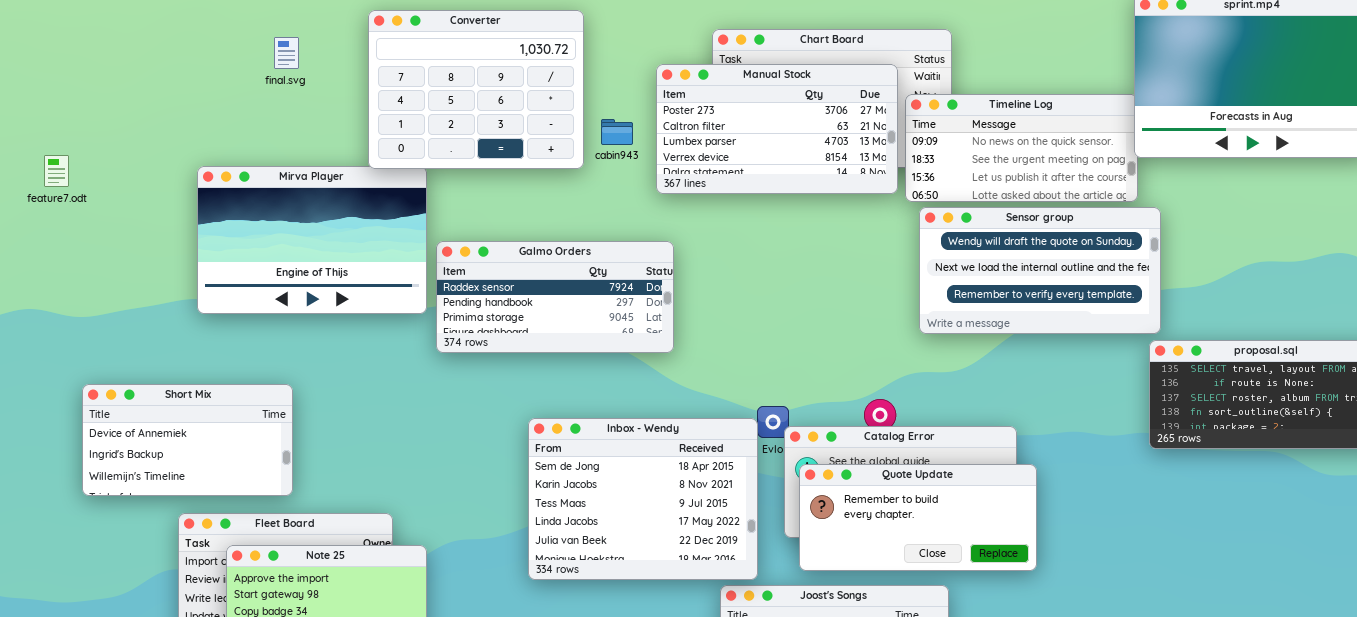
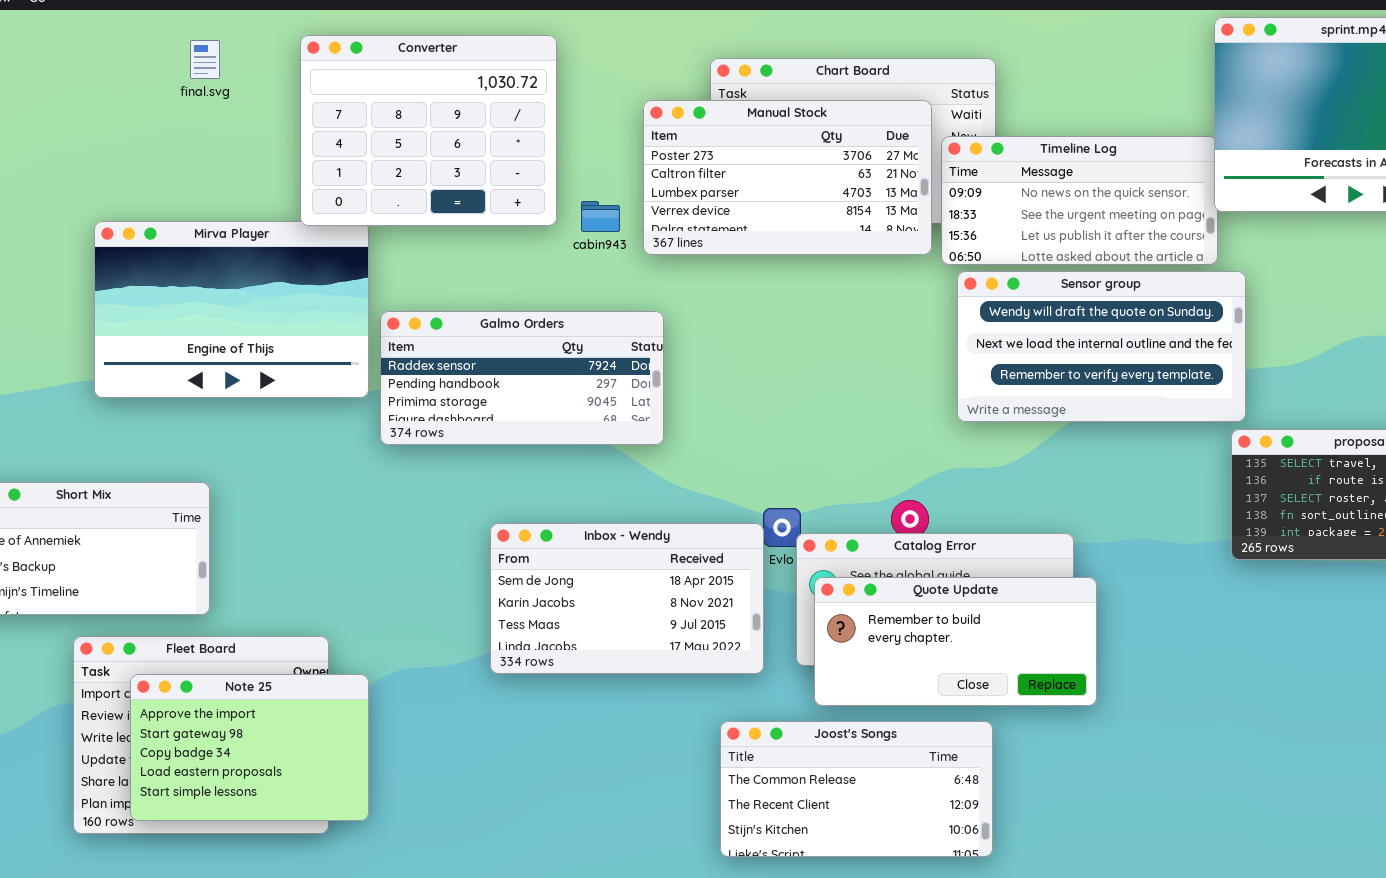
final.svg: [274,37,299,69] -> [190,40,220,79], moved
cabin943: [601,119,633,145] -> [581,201,620,232], moved
Inbox - Wendy: [528,418,758,580] -> [490,523,764,674], resized

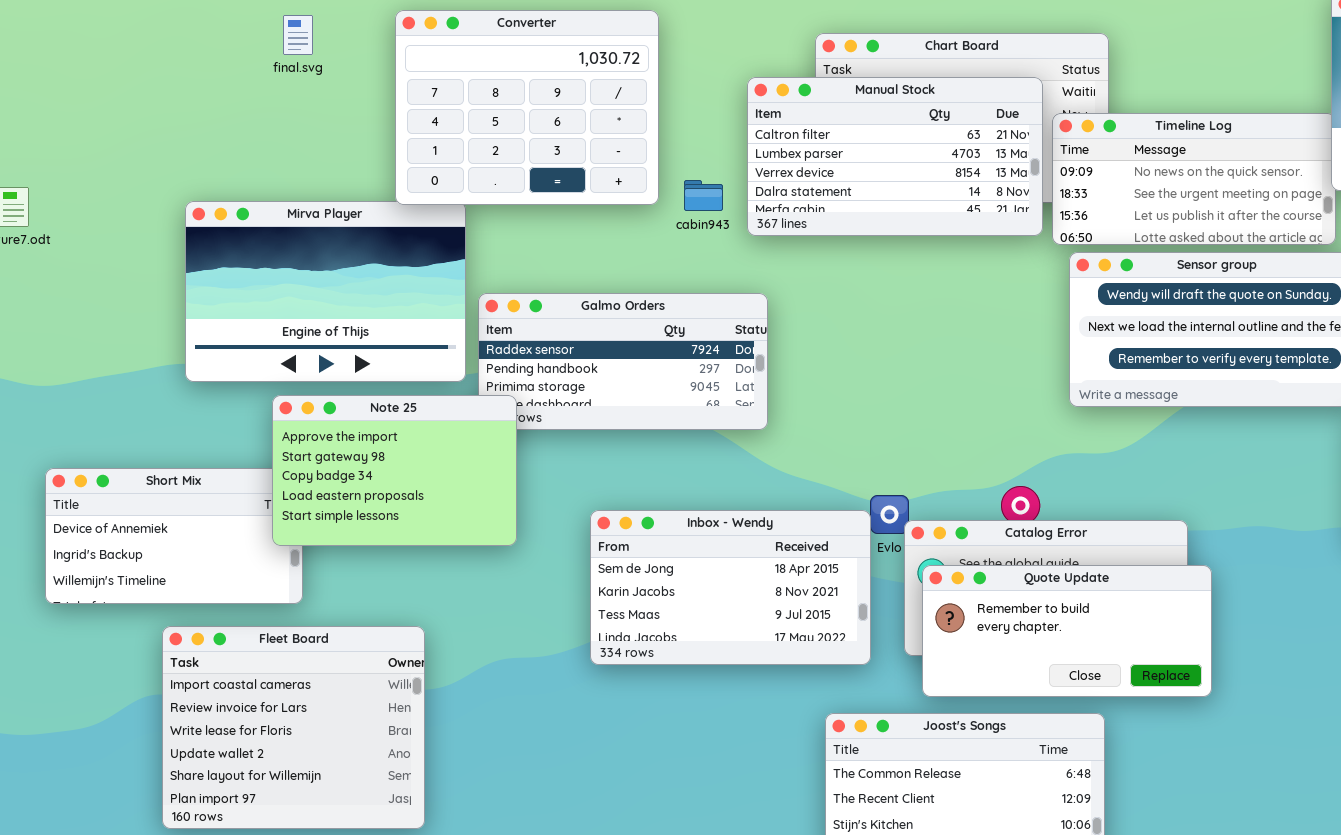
Manual Stock: [643,100,932,255] -> [747,77,1043,236], scrolled down 1 row
Note 25: [130,674,369,821] -> [272,395,517,546], moved

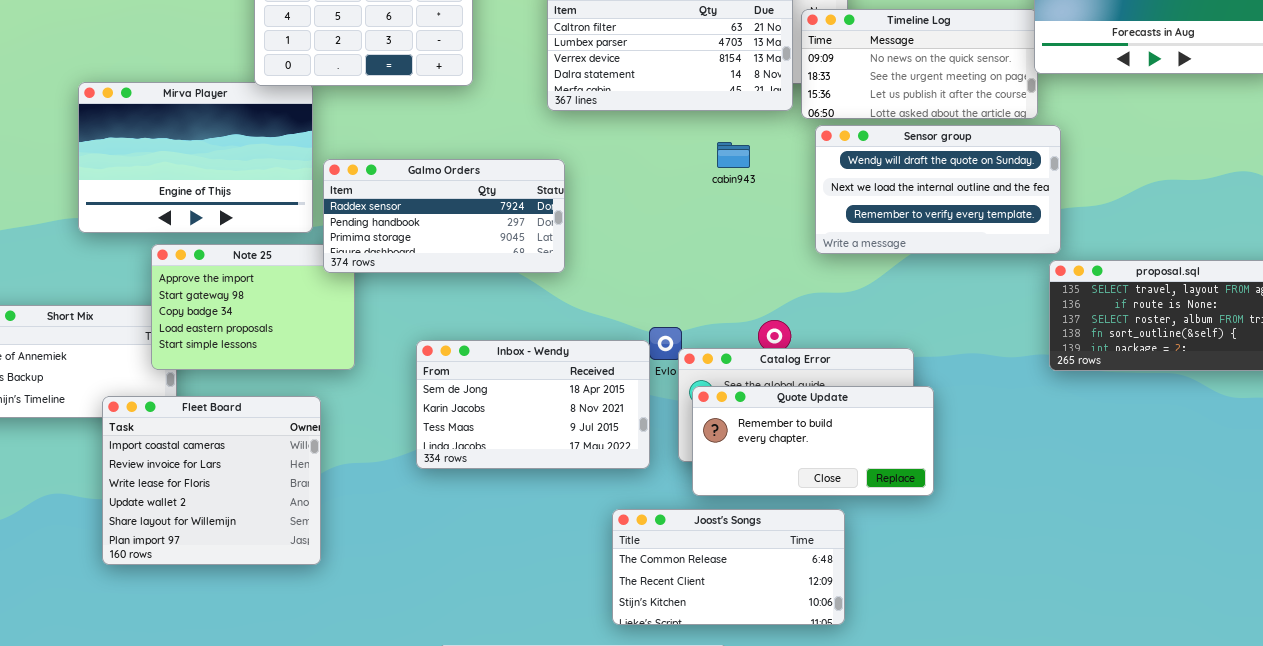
cabin943: [684,180,723,211] -> [717,142,750,168], moved
Galmo Orders: [478,293,768,430] -> [323,159,565,273], raised
Fleet Board: [162,626,425,829] -> [102,396,321,565], moved

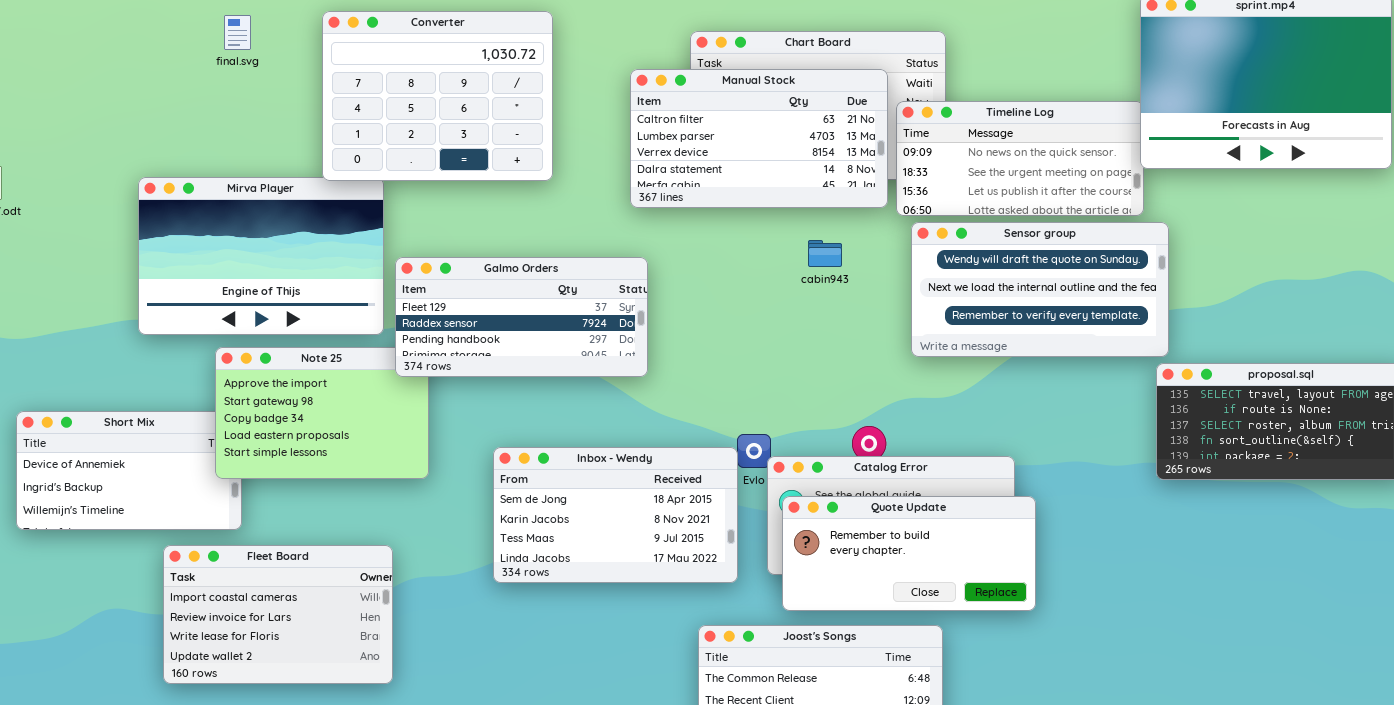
Galmo Orders: [323,159,565,273] -> [395,257,648,377], scrolled up 1 row
Fleet Board: [102,396,321,565] -> [163,545,393,684], resized

